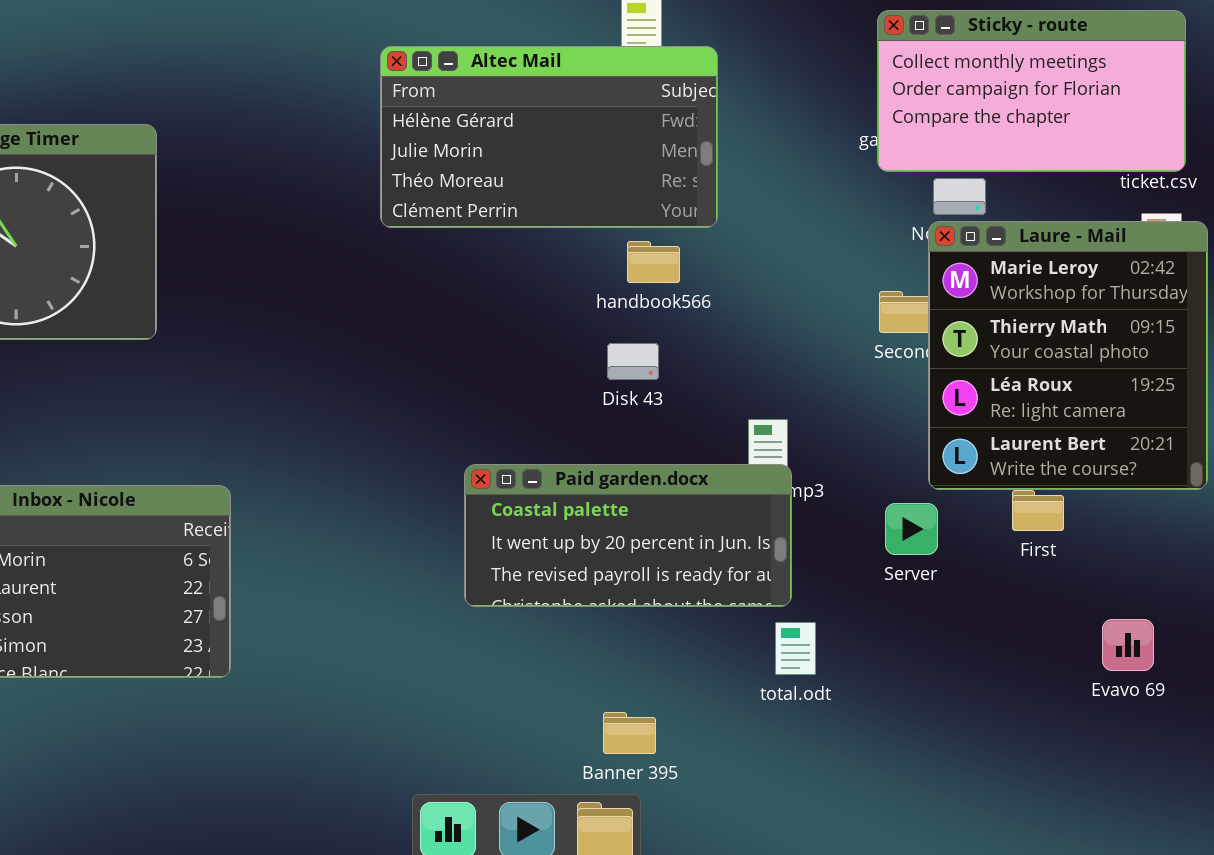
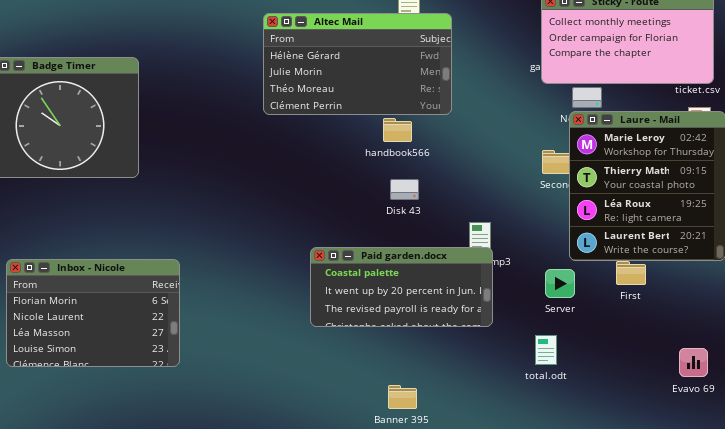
handbook566: [627,241,680,283] -> [383,118,412,142], moved
Evavo 69: [1102,619,1154,671] -> [679,348,708,377], moved
total.odt: [775,622,816,675] -> [535,335,557,365], moved

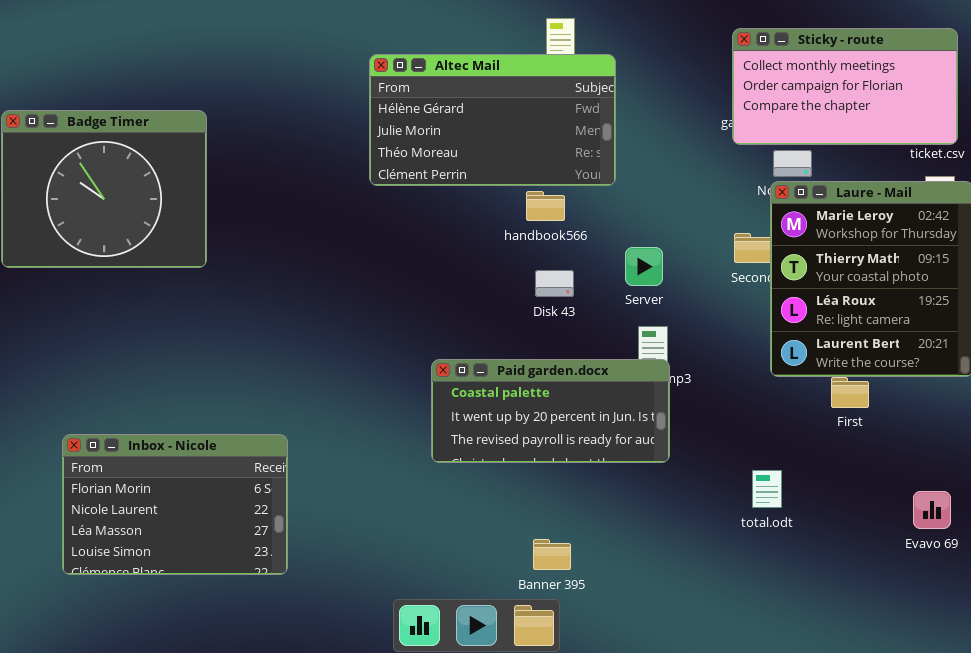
Inbox - Nicole: [6,259,180,367] -> [62,434,288,575], moved
Server: [545,269,575,298] -> [625,247,663,286], moved
total.odt: [535,335,557,365] -> [752,470,782,508], moved

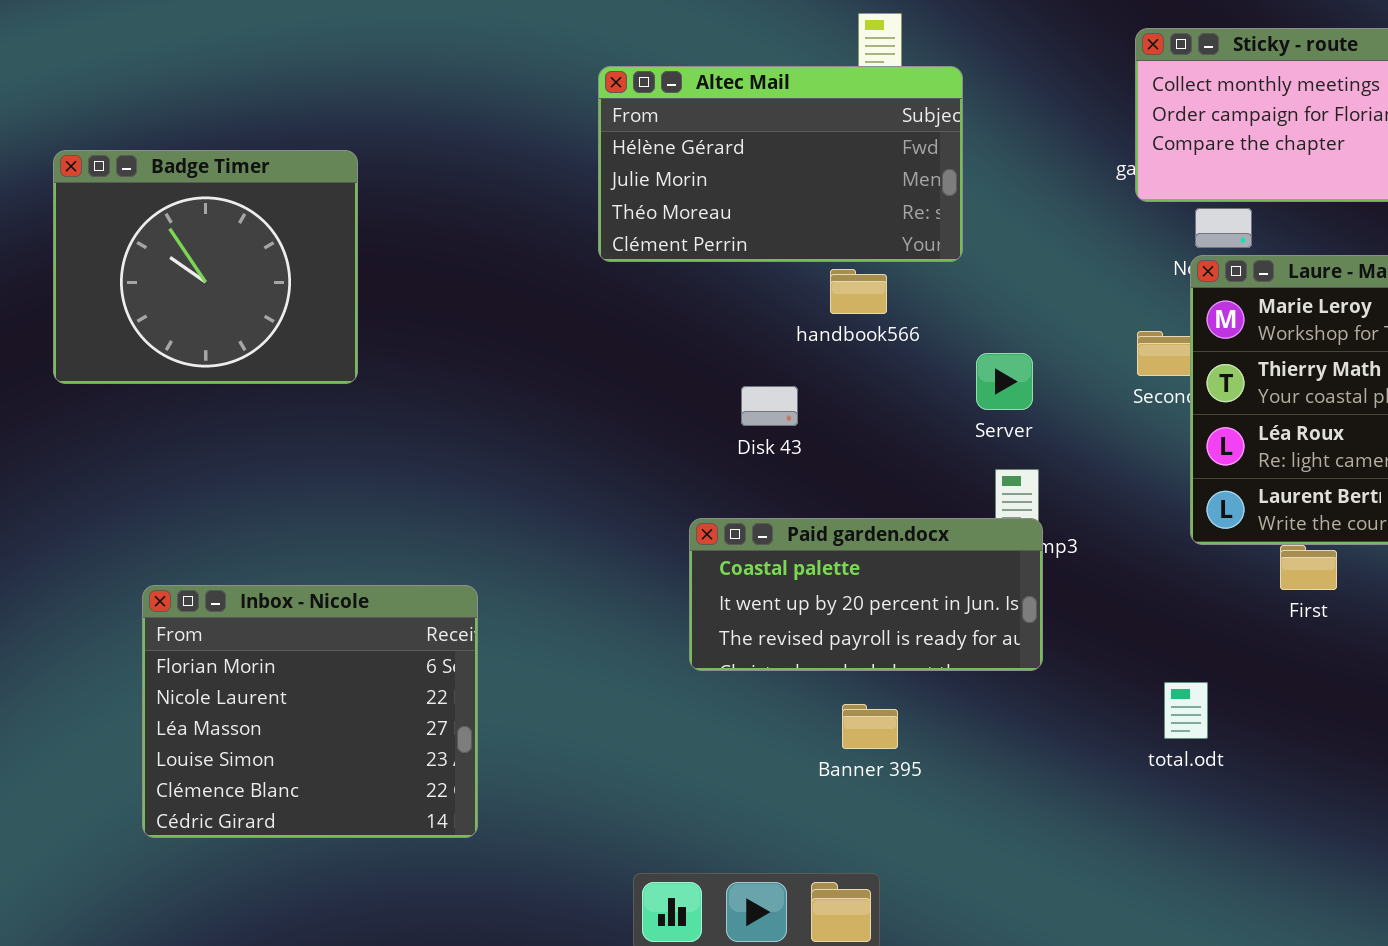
Disk 43: [535,270,574,297] -> [741,386,798,426], moved
Inbox - Nicole: [62,434,288,575] -> [142,585,478,838], resized
Banner 395: [533,539,571,570] -> [842,704,898,749], moved

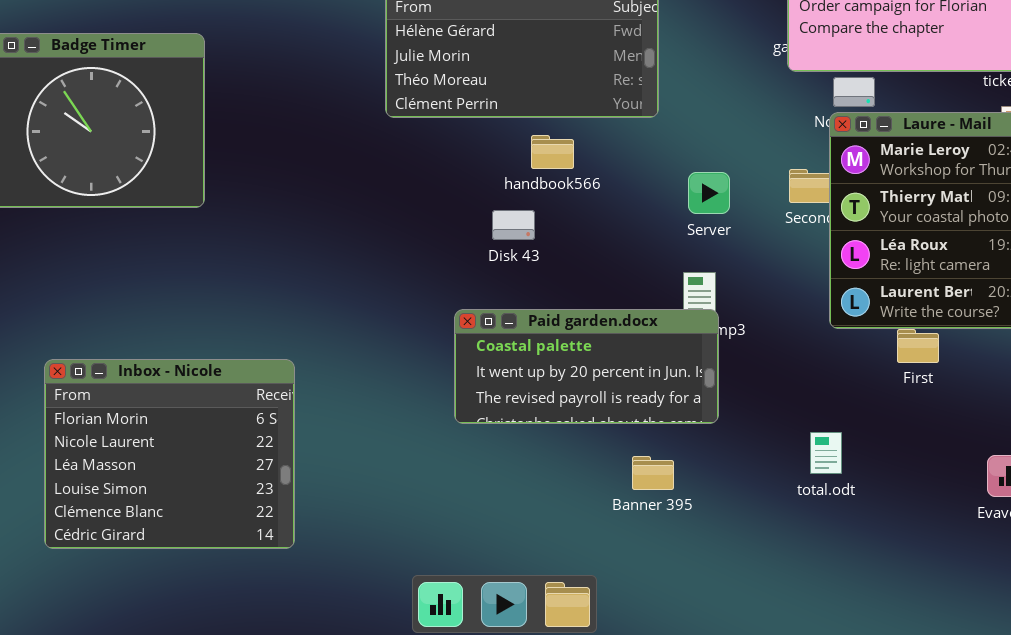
handbook566: [830,269,887,314] -> [531,135,574,169], moved
Server: [976,353,1033,410] -> [688,172,730,214], moved
Banner 395: [842,704,898,749] -> [632,456,674,490], moved

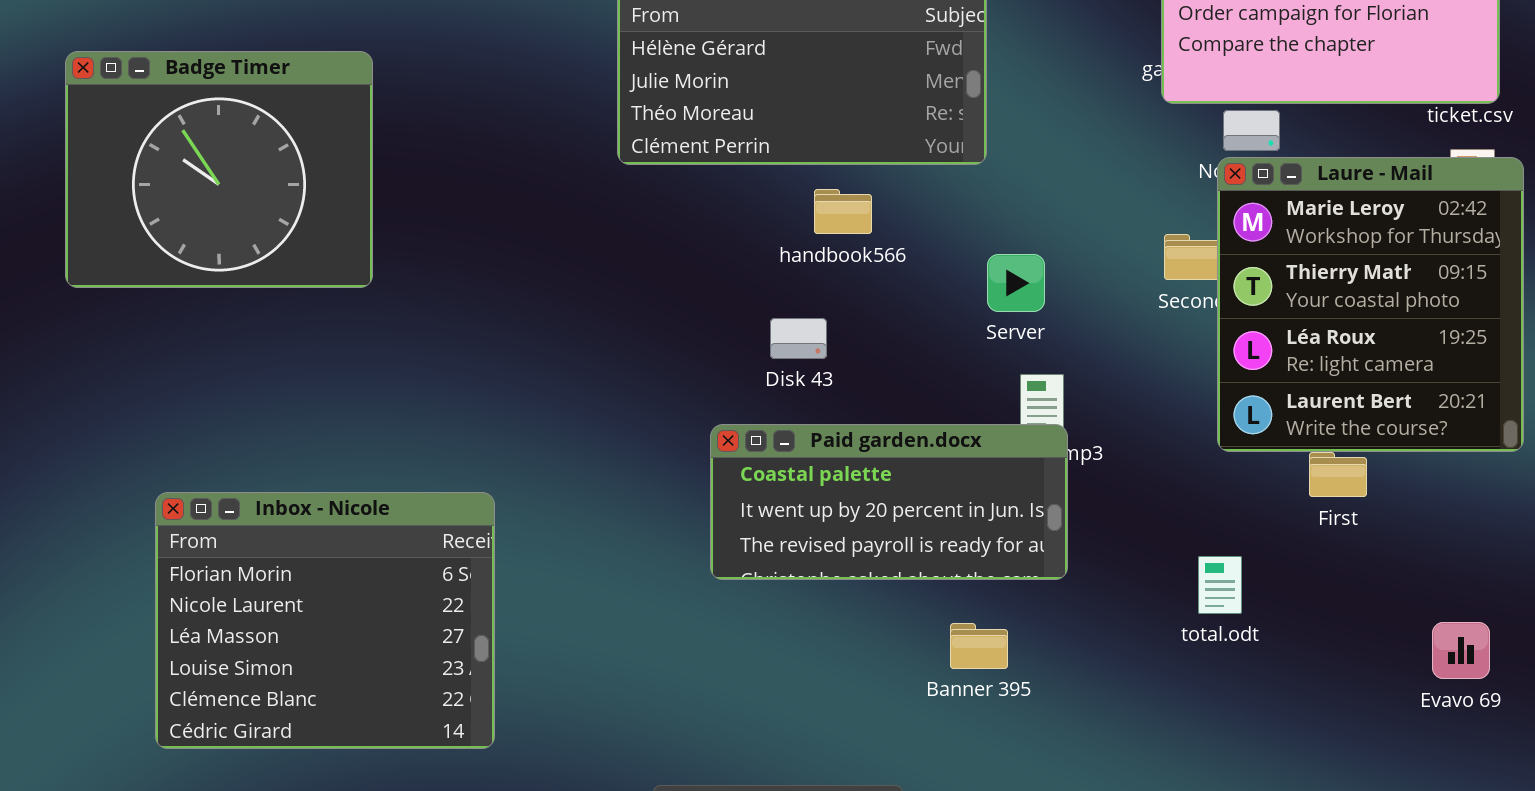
Server: [688,172,730,214] -> [987,254,1045,312], moved
Disk 43: [492,210,535,240] -> [770,318,827,359], moved
total.odt: [810,432,842,474] -> [1198,556,1242,614], moved

